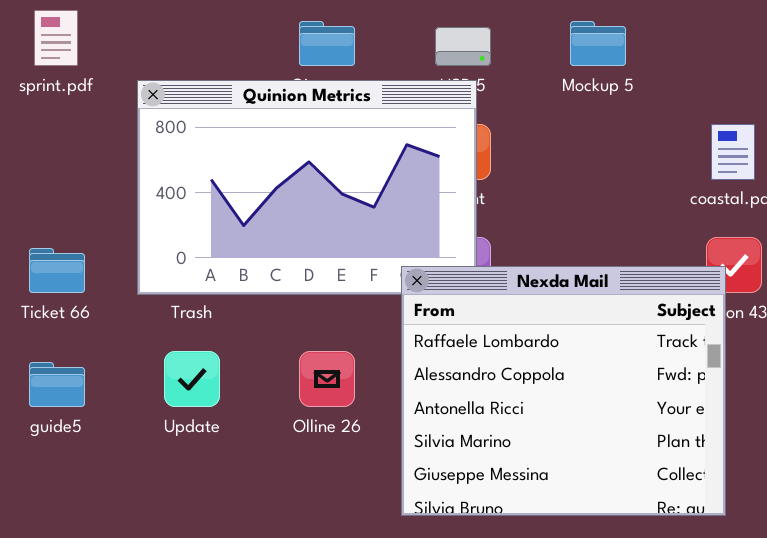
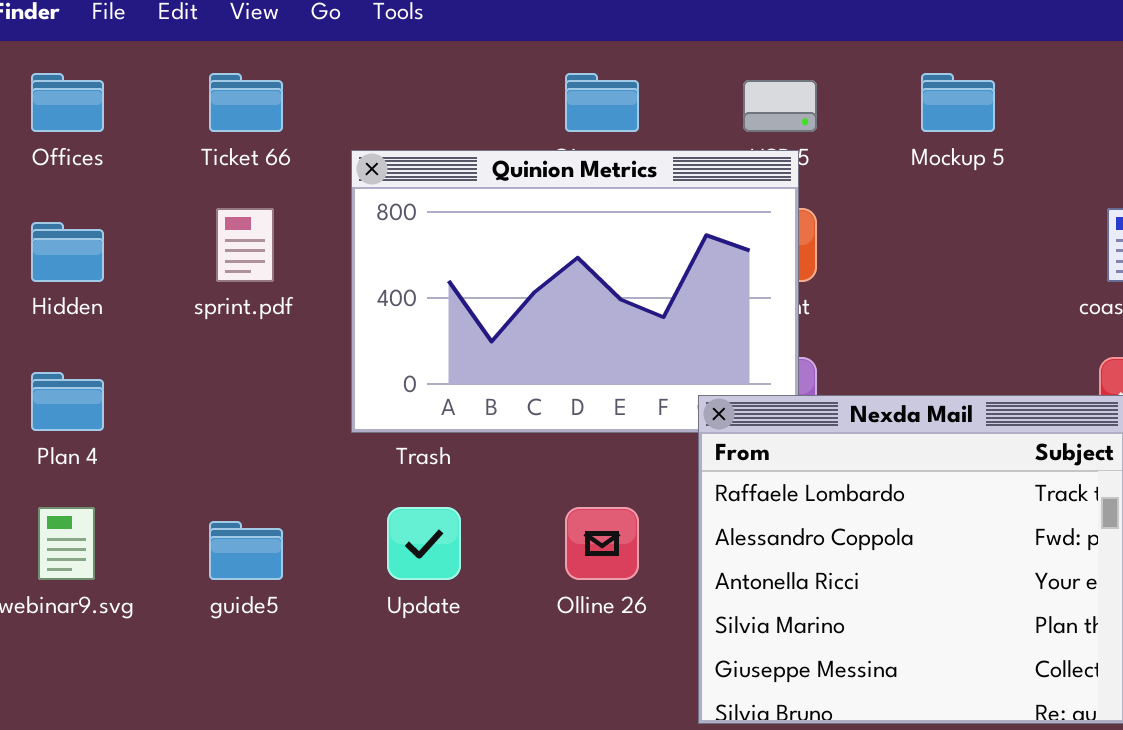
sprint.pdf: [34,10,78,66] -> [216,208,274,282], moved
Ticket 66: [29,248,85,293] -> [209,73,283,132], moved

